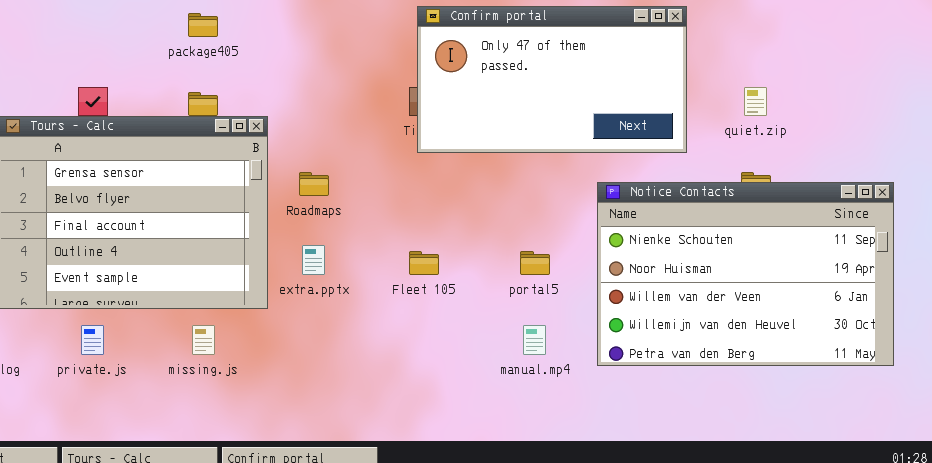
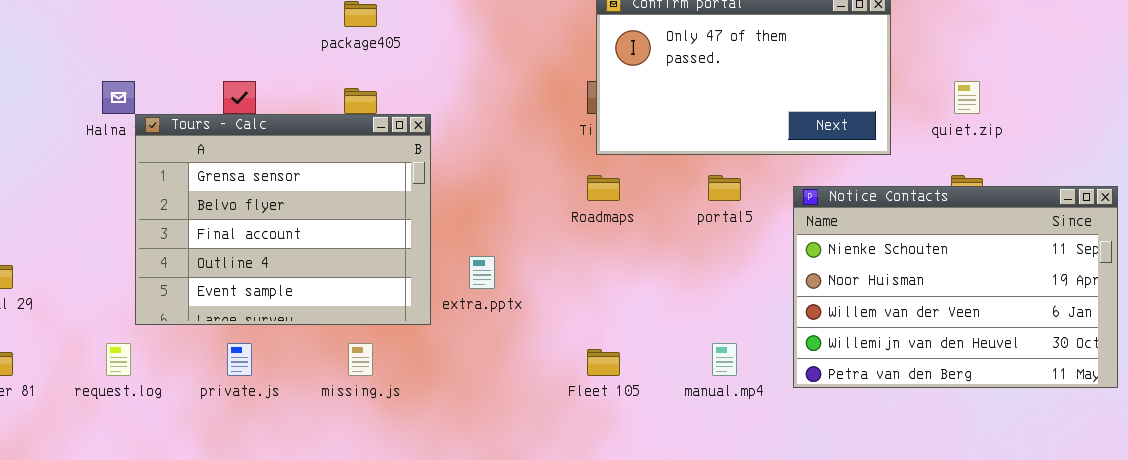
Roadmaps: [299,172,329,196] -> [587,175,620,201], moved
Fleet 105: [409,251,439,275] -> [587,349,620,376], moved
portal5: [520,251,550,275] -> [708,175,741,201], moved

